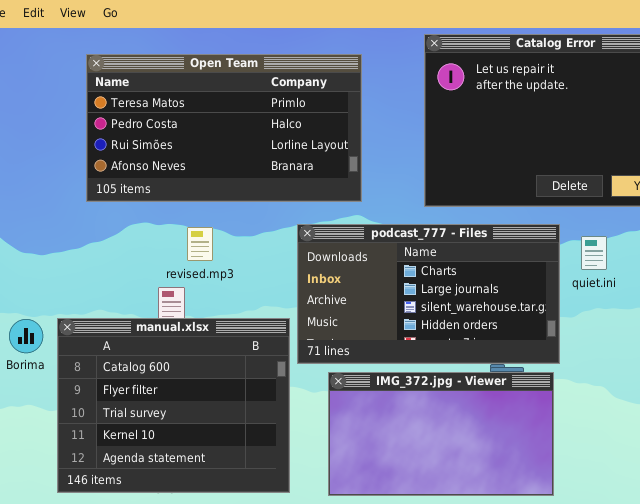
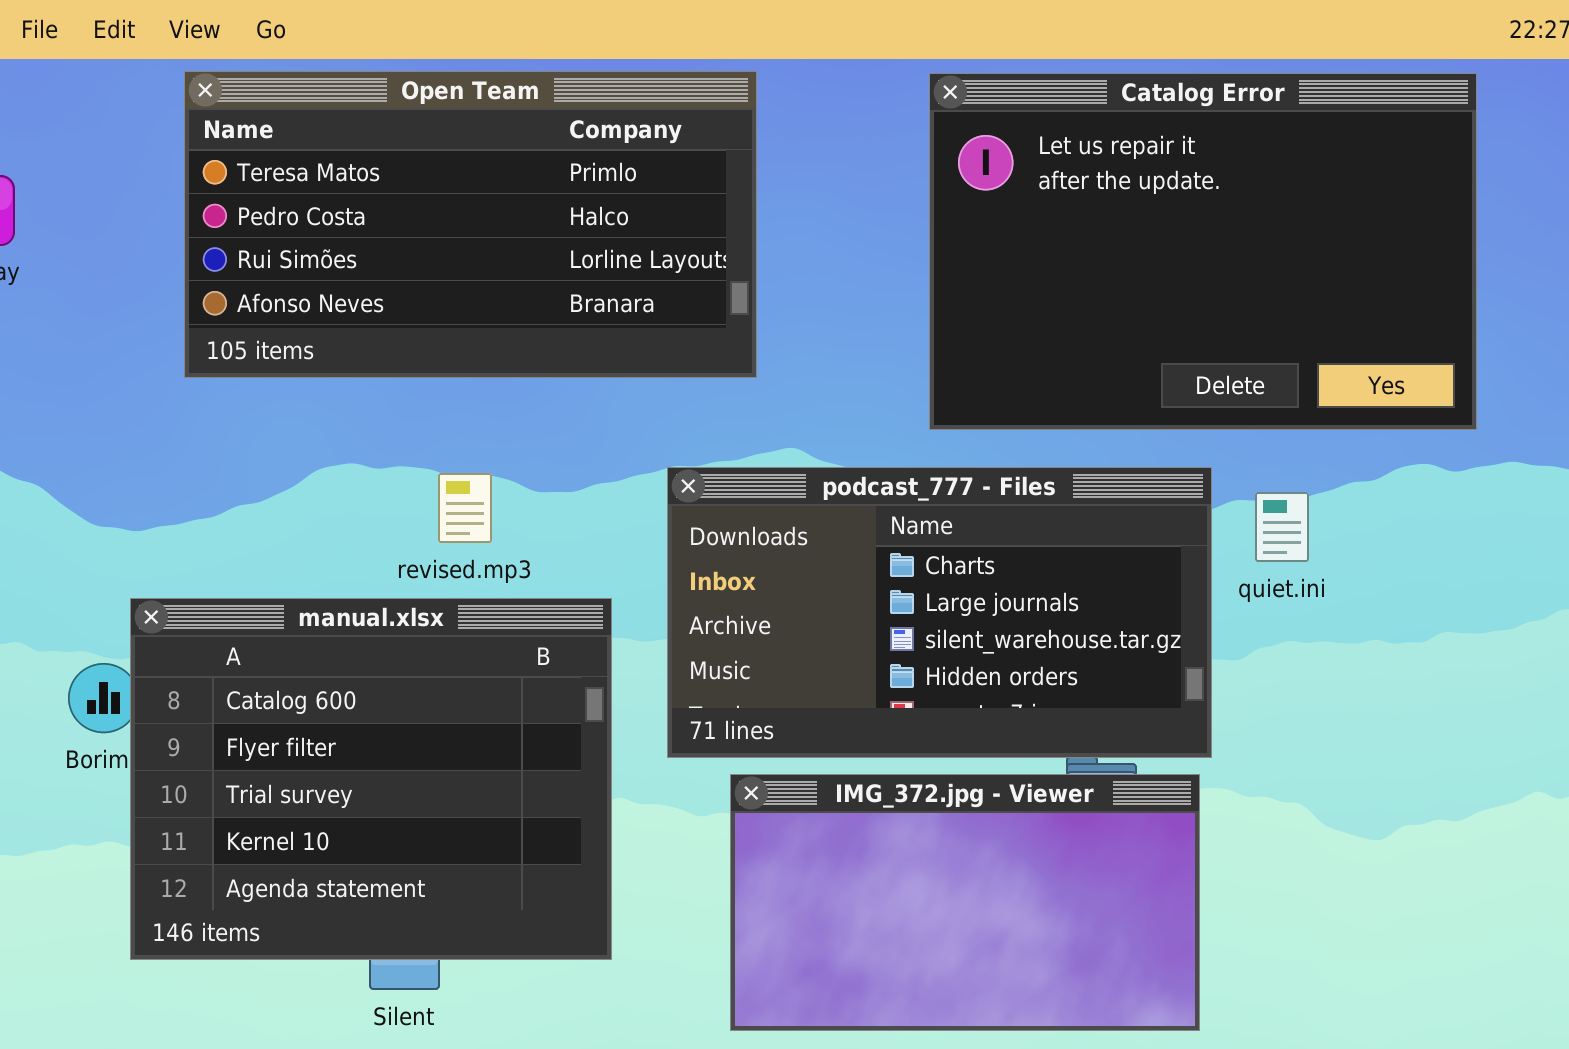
Open Team: [86,54,362,202] -> [184,71,757,378], moved
manual.xlsx: [57,318,290,493] -> [130,598,612,960], moved

